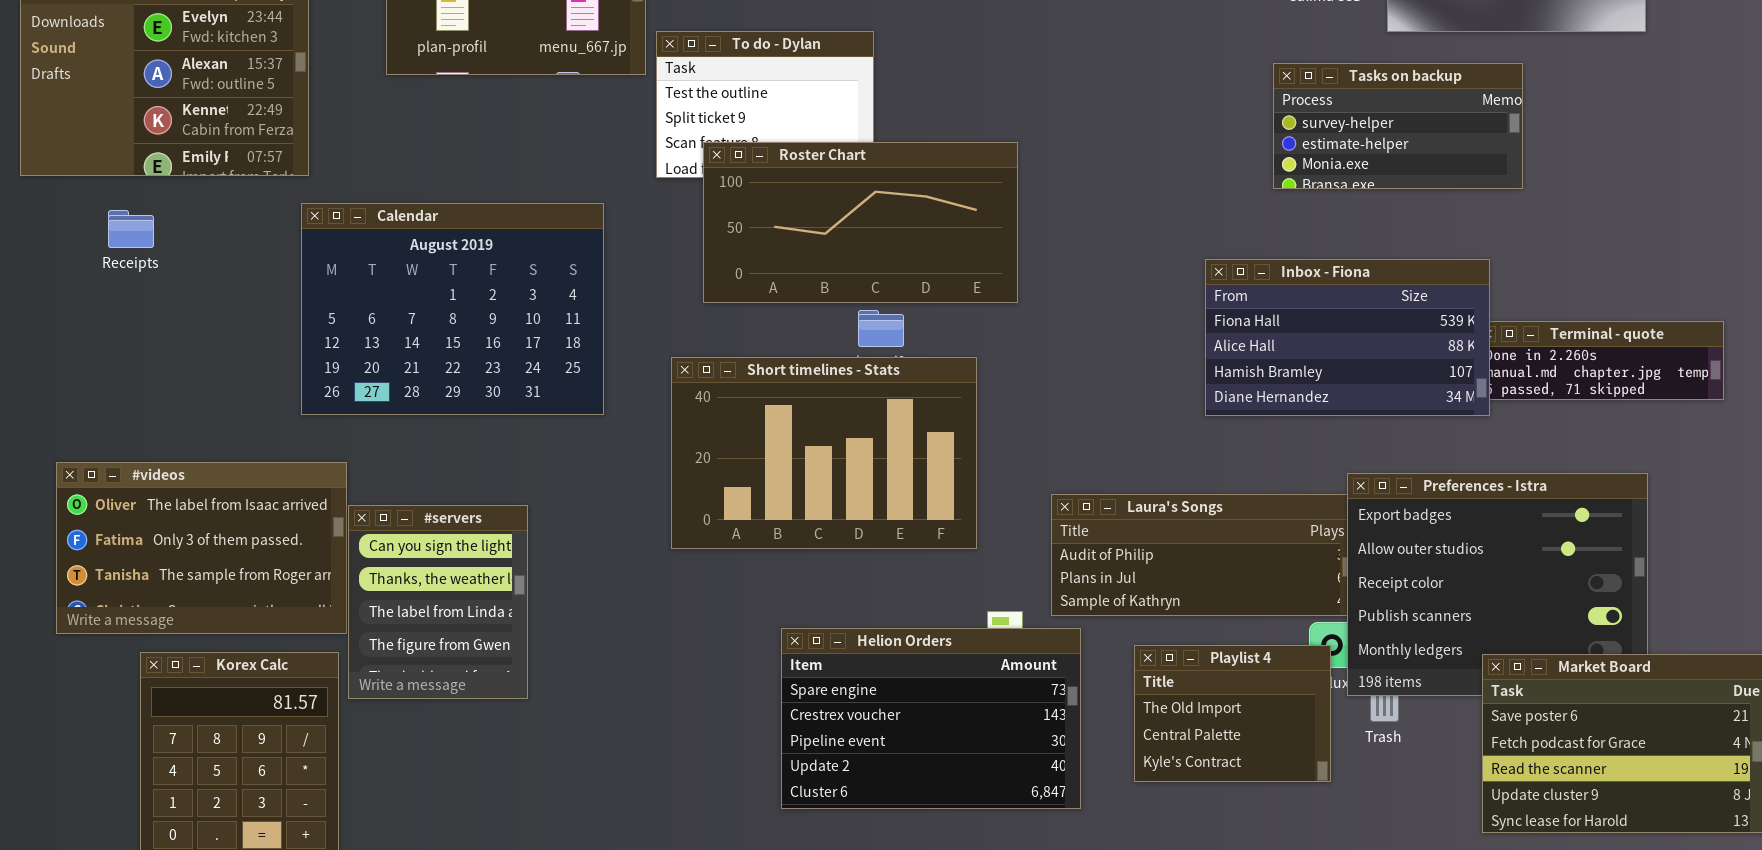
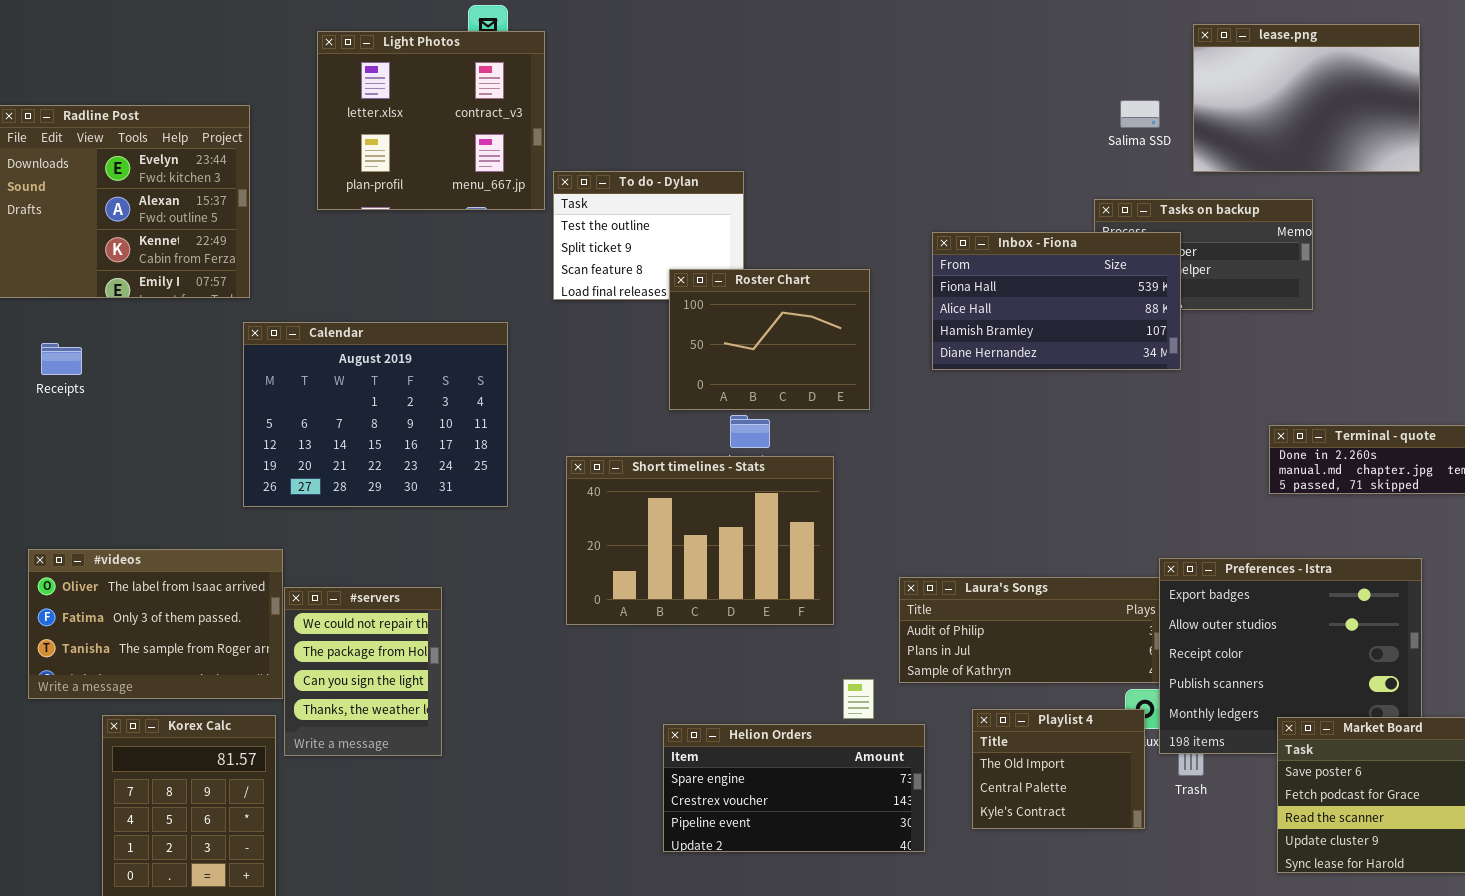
Roster Chart: [703,142,1018,303] -> [669,269,870,410], resized
Receipts: [108,210,154,248] -> [41,343,82,375], moved
Inbox - Fiona: [1205,259,1490,416] -> [932,232,1181,370], moved
#servers: [348,505,528,699] -> [284,587,442,756], scrolled up 2 rows
Helion Orders: [781,628,1081,809] -> [663,724,925,852], resized

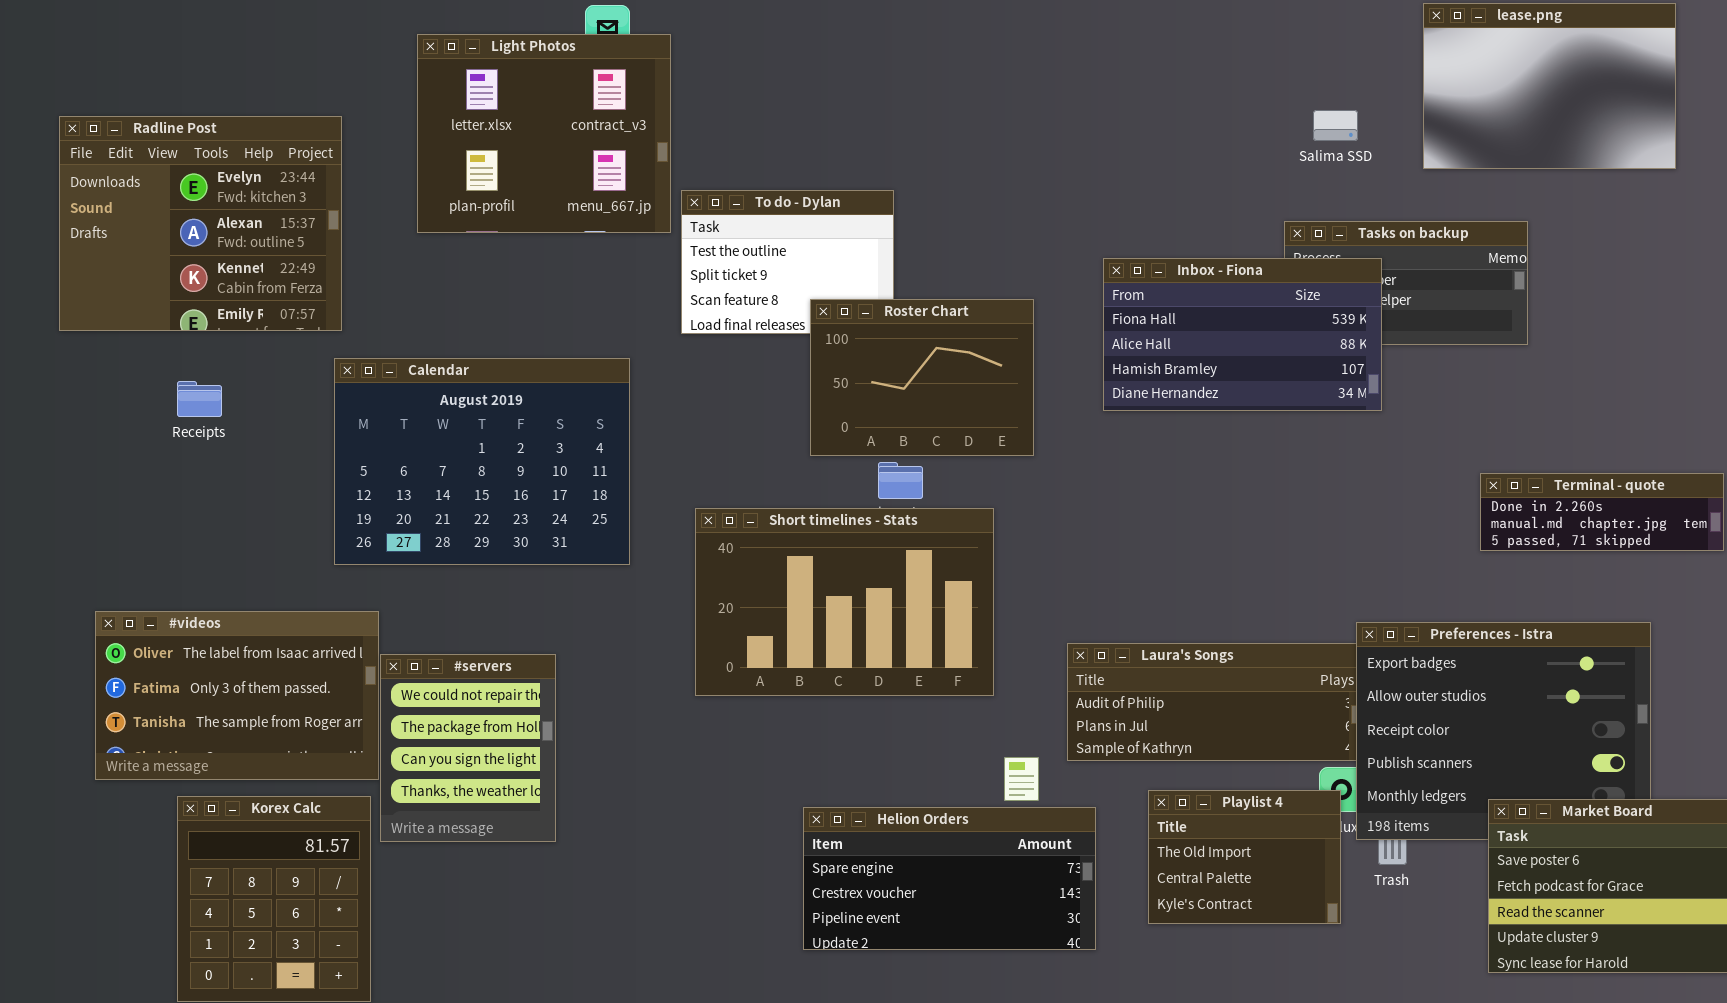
lease.png: [1193,24,1420,172] -> [1423,3,1676,169], moved
Receipts: [41,343,82,375] -> [177,381,222,417], moved

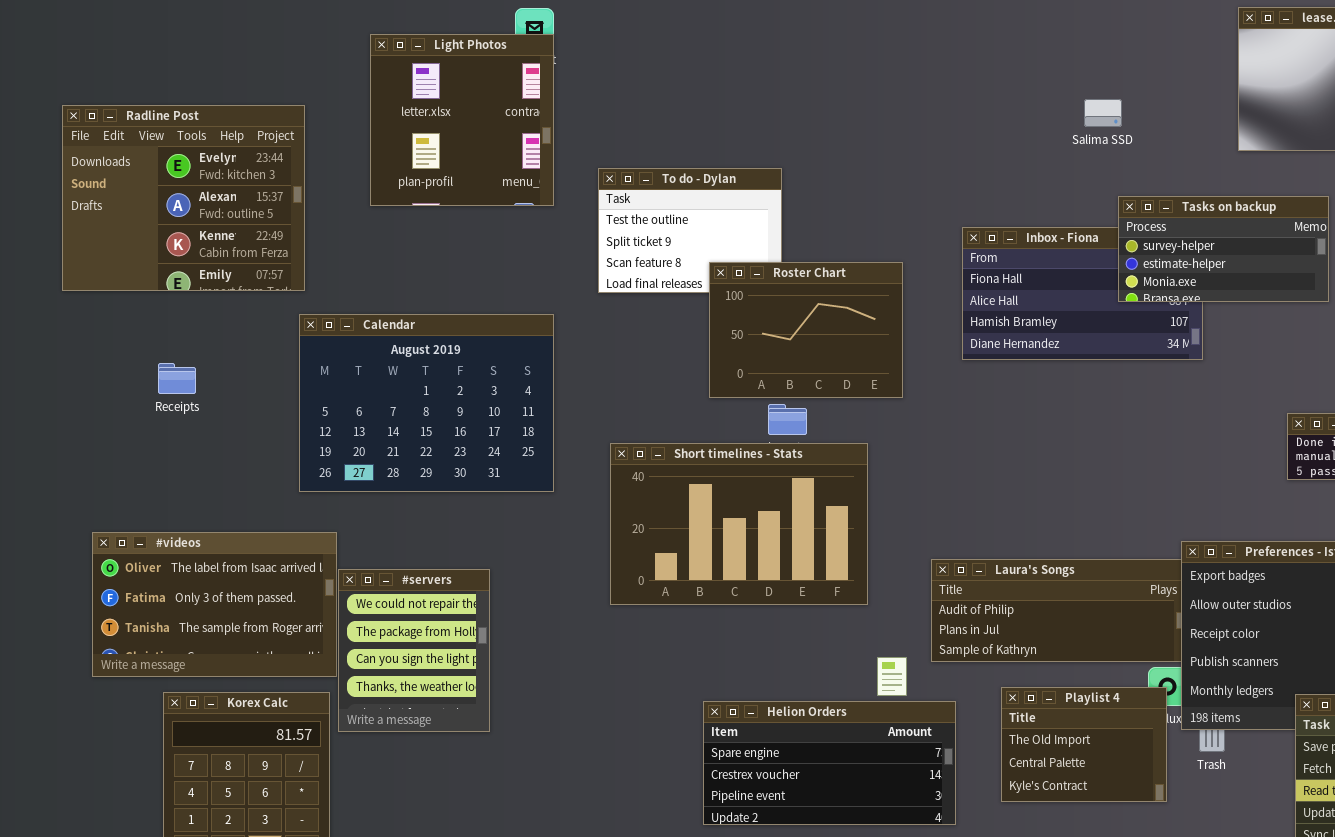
Light Photos: [417,34,671,233] -> [370,34,554,206], resized
Salima SSD: [1313,110,1358,141] -> [1084,99,1122,127], moved
Tasks on backup: [1284,221,1528,345] -> [1118,196,1329,302], raised
Receipts: [177,381,222,417] -> [158,363,196,394], moved

